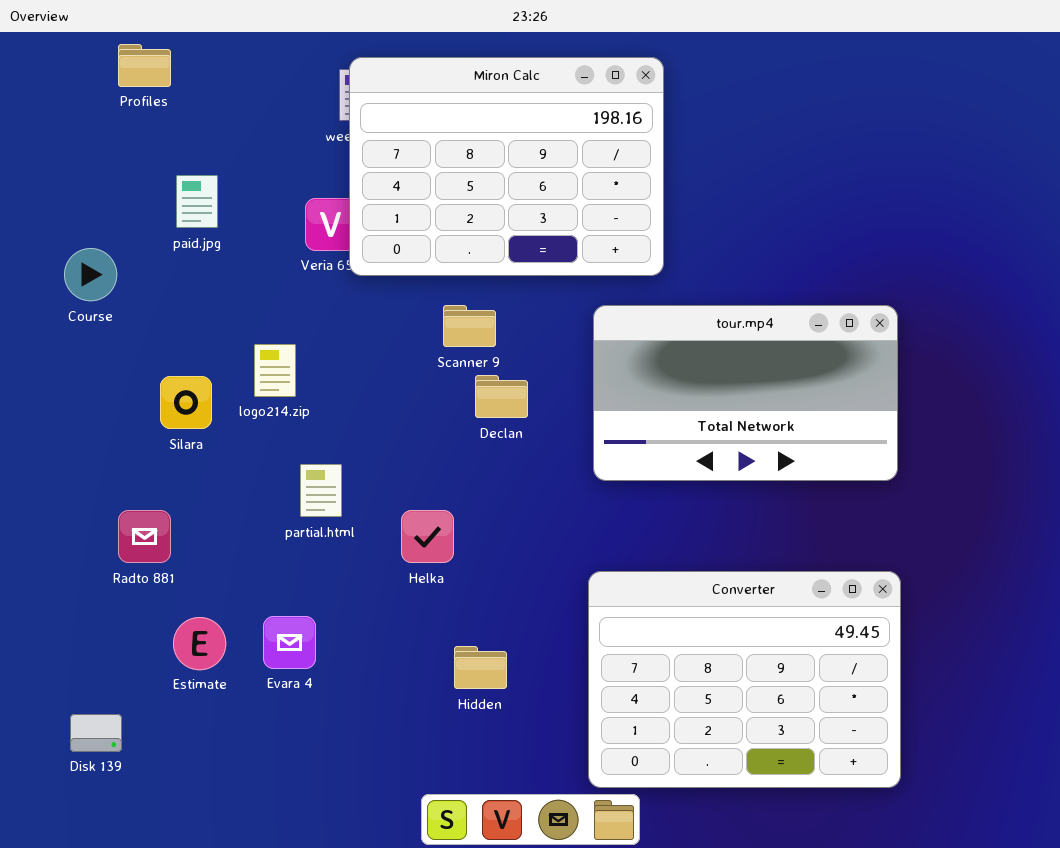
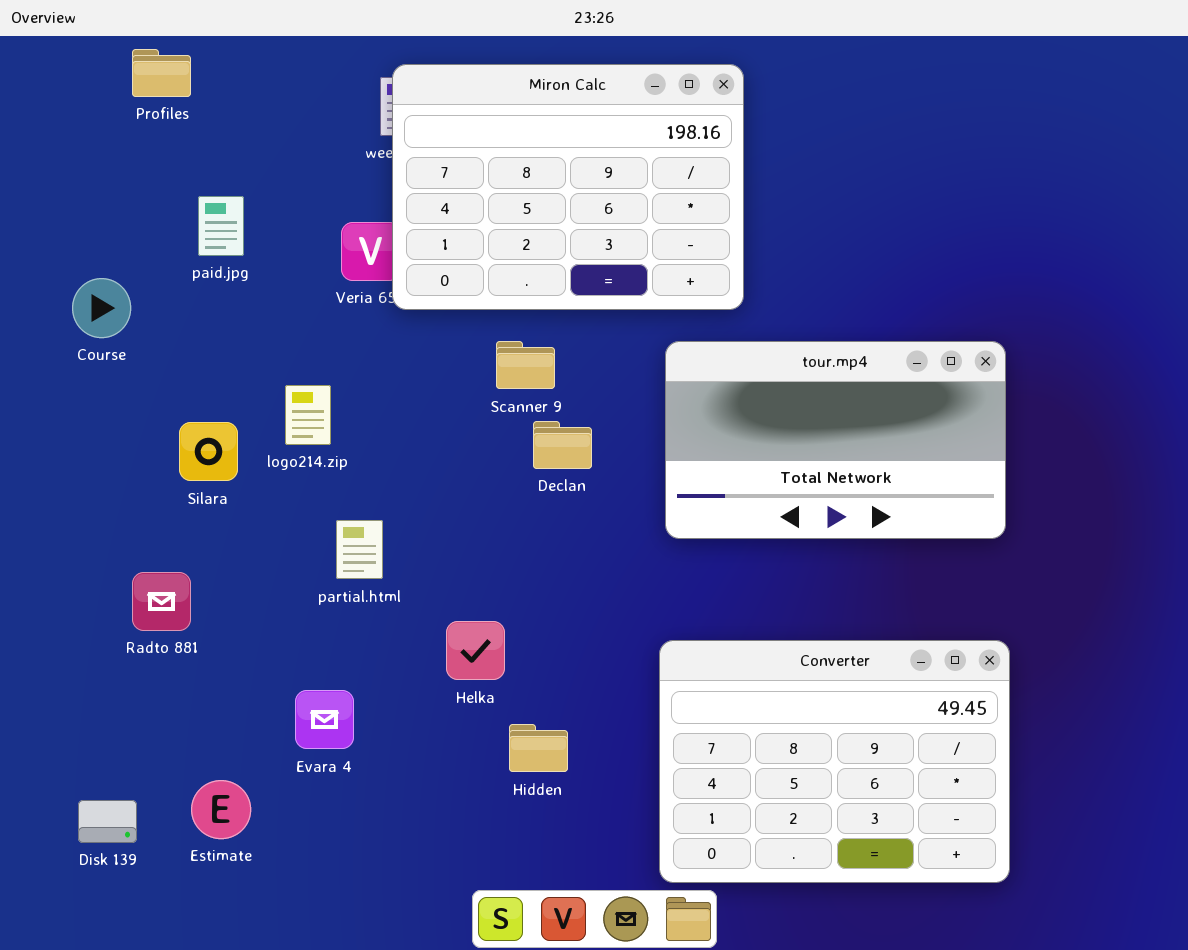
Helka: [401,510,454,563] -> [446,621,505,680], moved
Estimate: [173,617,226,670] -> [191,780,251,839], moved

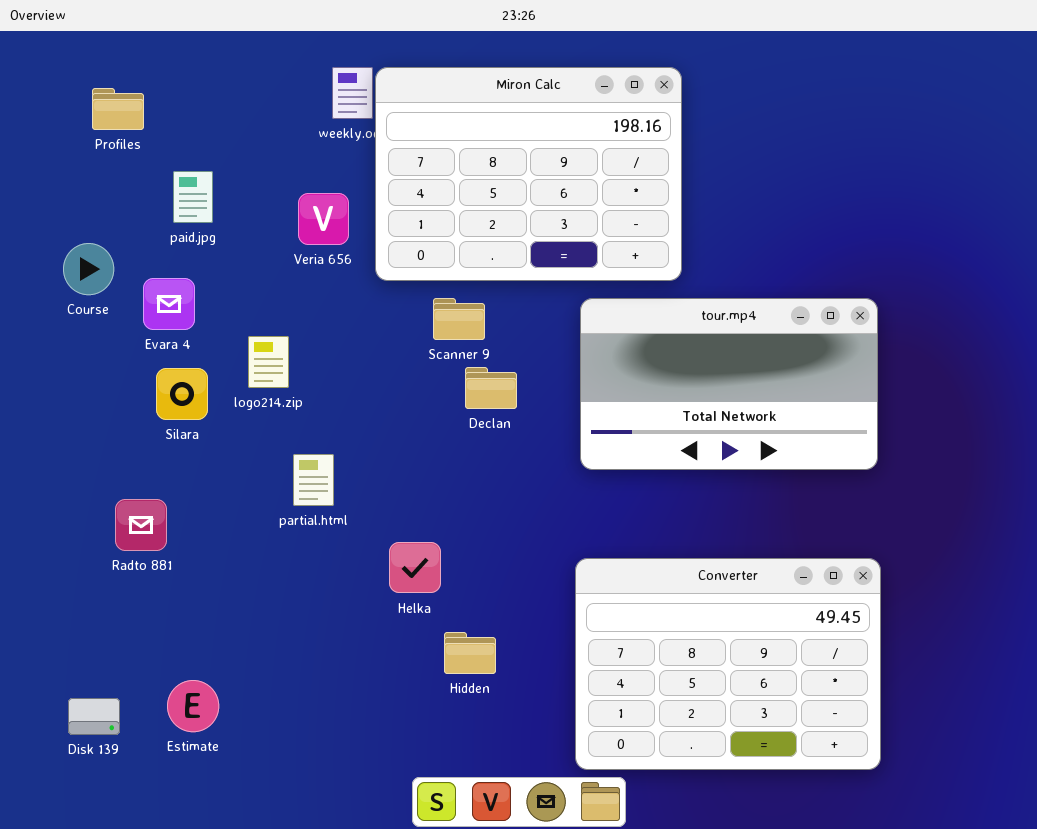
Profiles: [132,49,191,97] -> [92,88,144,130], moved
Miron Calc: [392,64,744,310] -> [375,67,682,281], moved
Evara 4: [295,690,354,749] -> [143,278,195,330], moved

